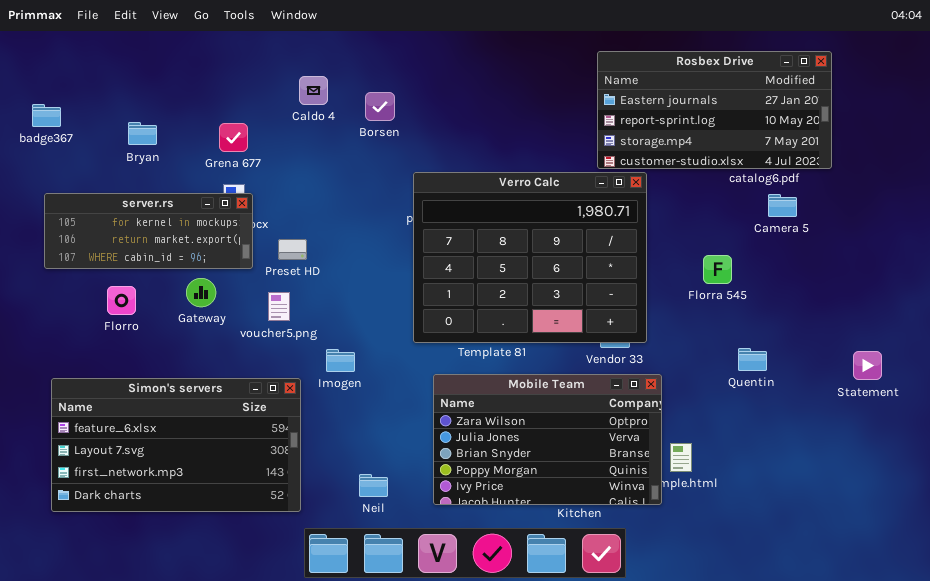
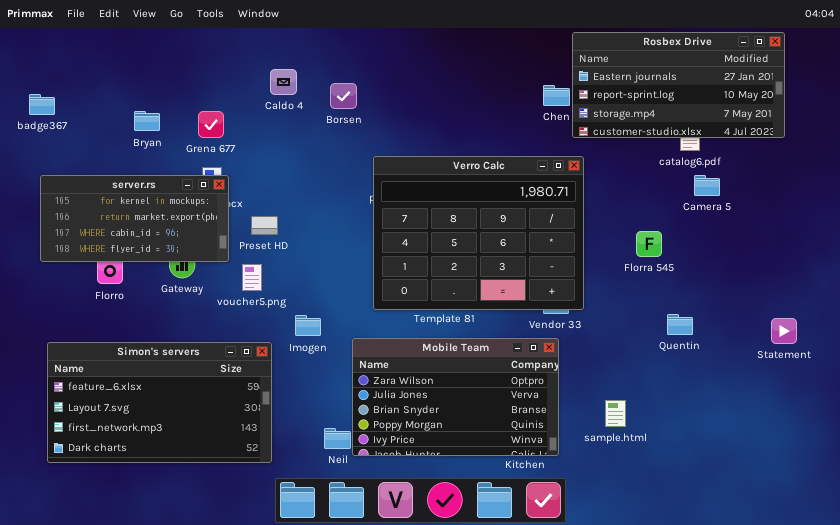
Rosbex Drive: [597,51,832,169] -> [572,32,785,138], moved
Bryan: [128,122,157,145] -> [134,111,160,131], moved
server.rs: [44,193,253,269] -> [40,175,229,262], resized
Mobile Team: [433,374,662,505] -> [352,338,559,456], moved

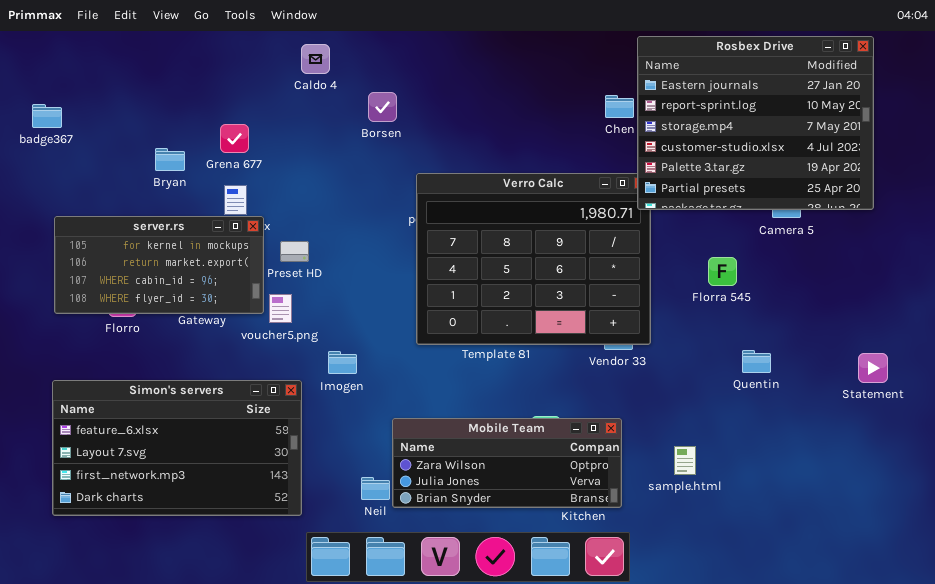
Rosbex Drive: [572,32,785,138] -> [637,36,874,210], resized
Caldo 4: [270,69,297,95] -> [301,44,330,74], moved
Bryan: [134,111,160,131] -> [155,148,185,171], moved
server.rs: [40,175,229,262] -> [54,216,264,314], moved
Mobile Team: [352,338,559,456] -> [392,418,622,508], resized

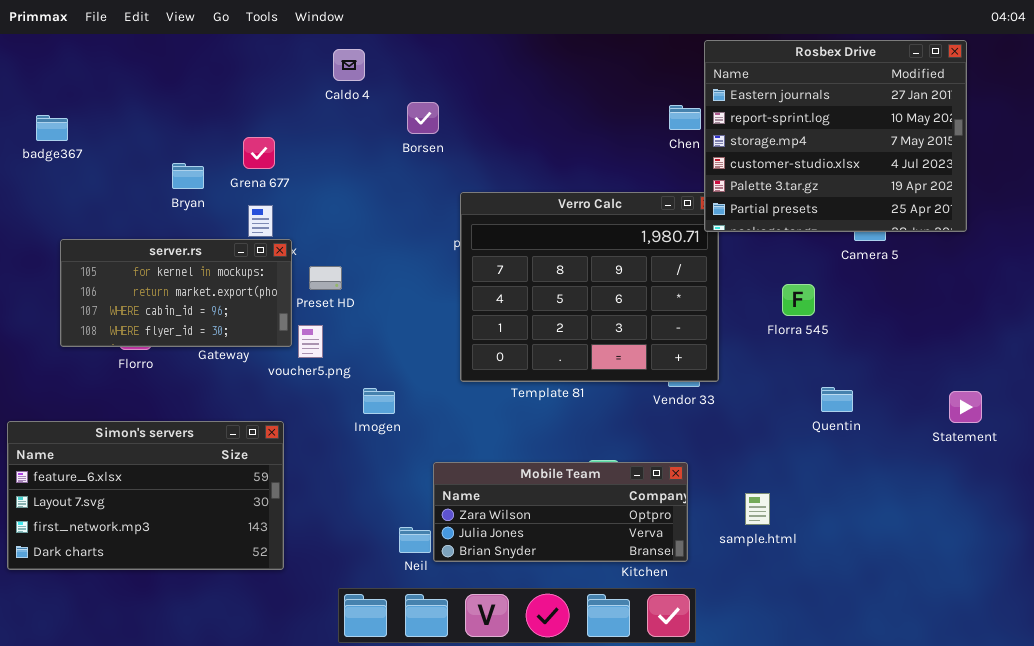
Simon's servers: [52,380,302,516] -> [7,421,284,570], moved

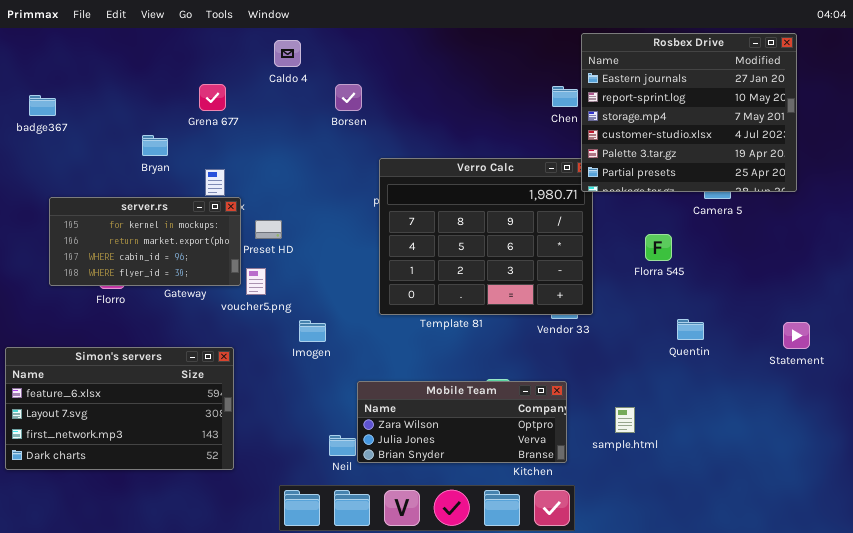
Grena 677: [243,137,275,169] -> [199,84,226,111], moved

